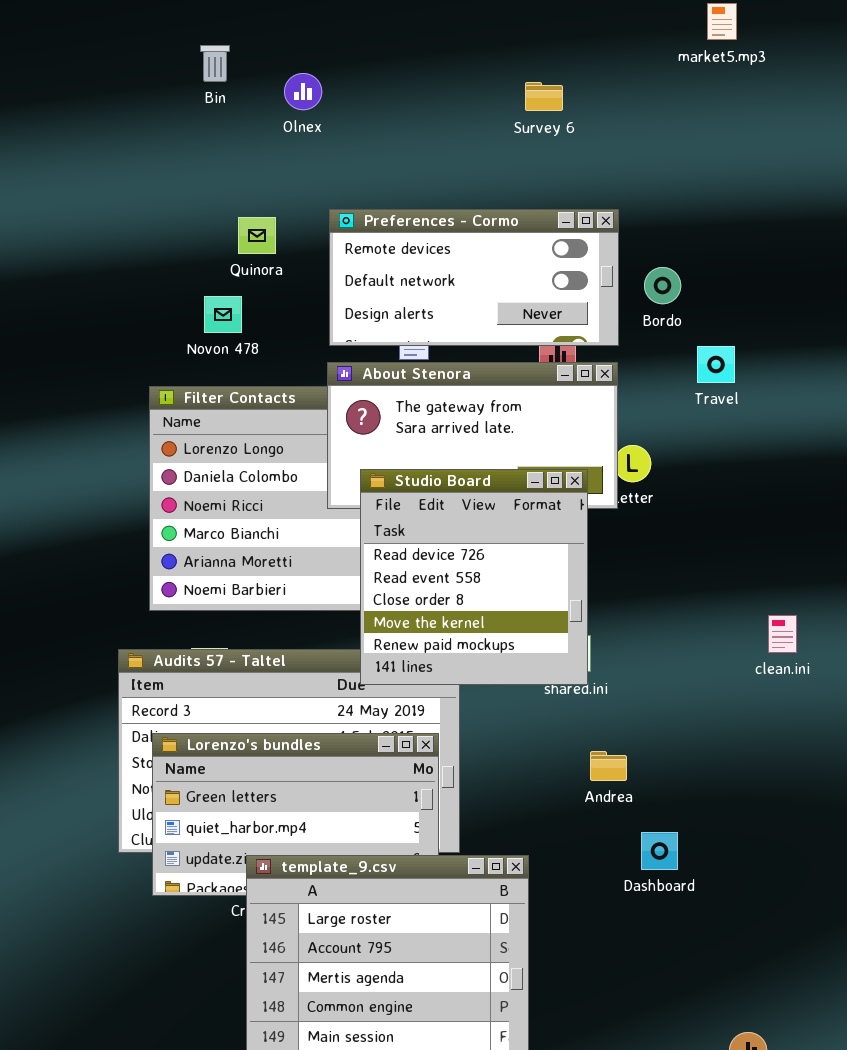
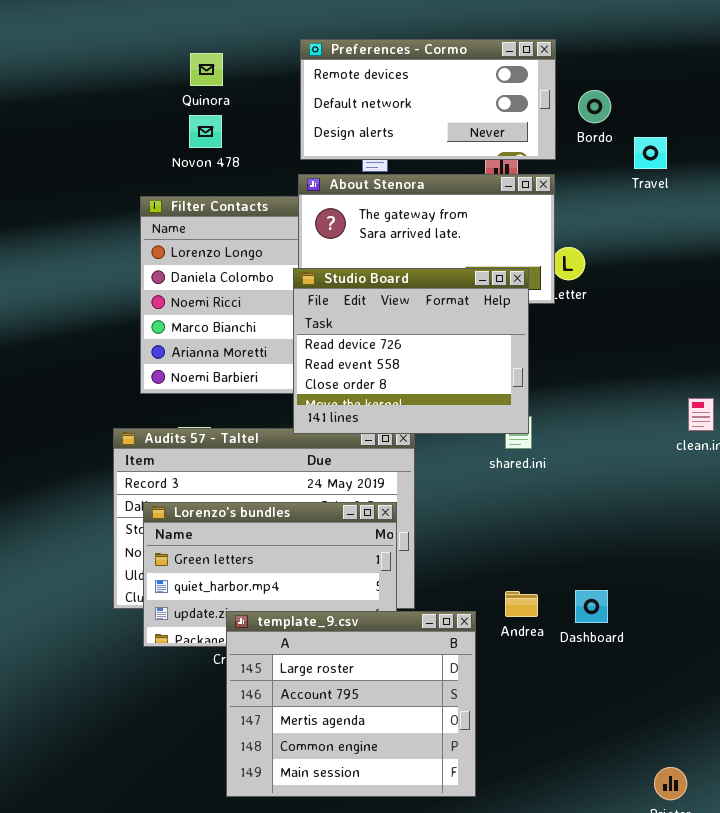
Quinora: [238,217,276,254] -> [190,53,223,86], moved
Travel: [697,346,735,383] -> [634,137,667,169], moved
Studio Board: [360,469,588,685] -> [293,268,529,434], resized
Andrea: [590,751,627,781] -> [505,591,538,617], moved

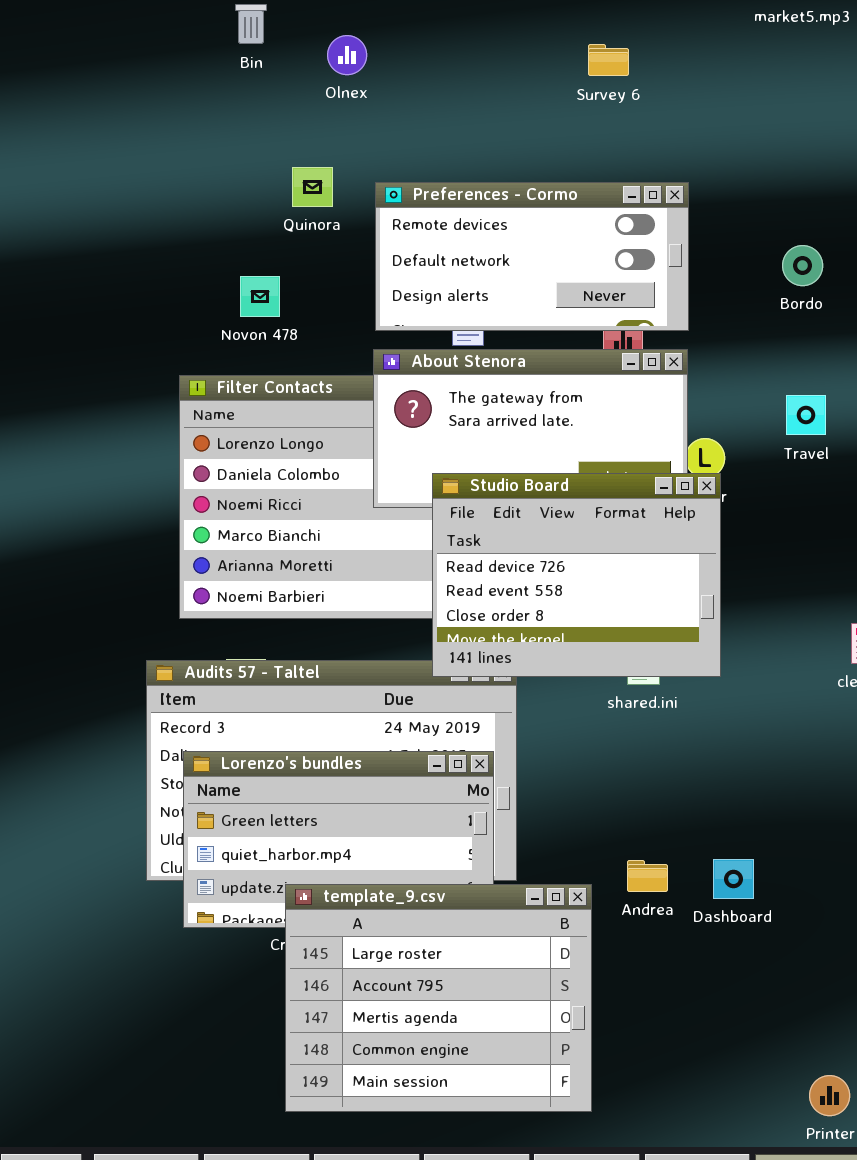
Quinora: [190,53,223,86] -> [292,167,333,207], moved
Bordo: [578,90,611,123] -> [782,245,823,286], moved
Travel: [634,137,667,169] -> [786,395,826,435], moved
Studio Board: [293,268,529,434] -> [432,473,721,677], moved

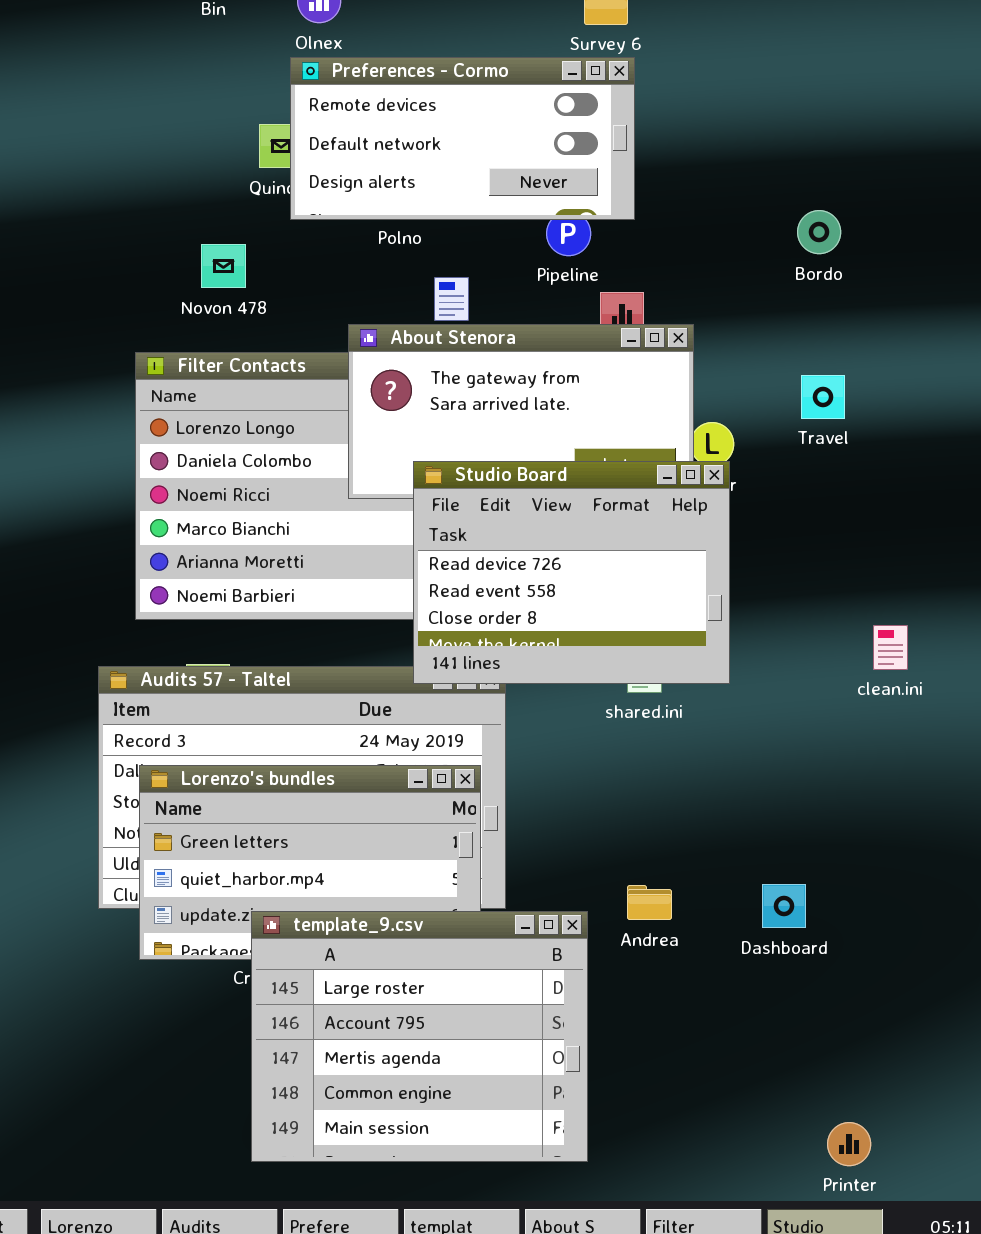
Preferences - Cormo: [375,182,689,331] -> [290,57,635,220], moved
Dashboard: [713,859,754,899] -> [762,884,806,928], moved

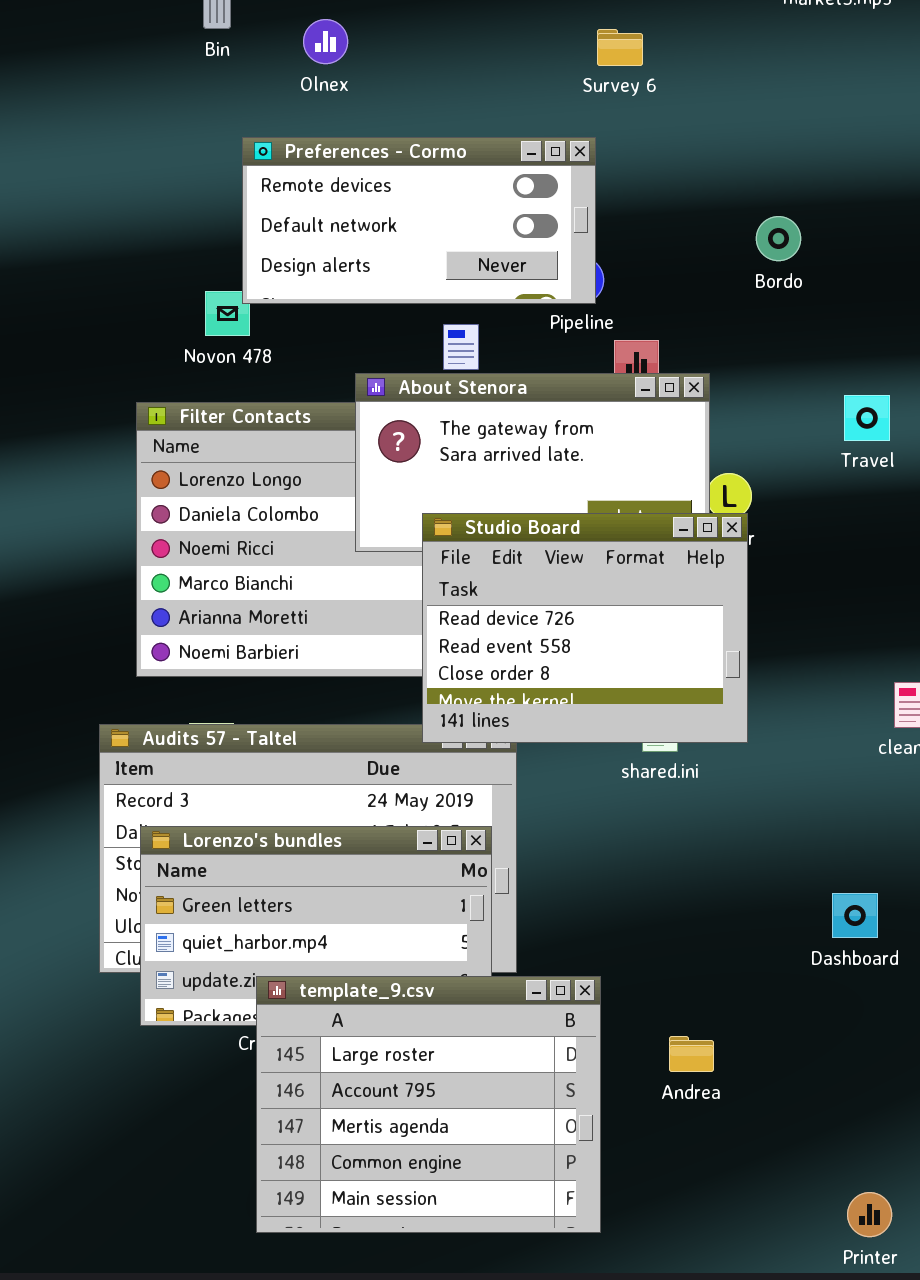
Preferences - Cormo: [290,57,635,220] -> [242,137,596,304], moved
Bordo: [797,210,841,254] -> [756,216,801,261], moved
Travel: [801,375,845,419] -> [844,395,890,441], moved
Dashboard: [762,884,806,928] -> [832,893,878,938], moved
Andrea: [627,885,672,920] -> [669,1036,714,1072], moved

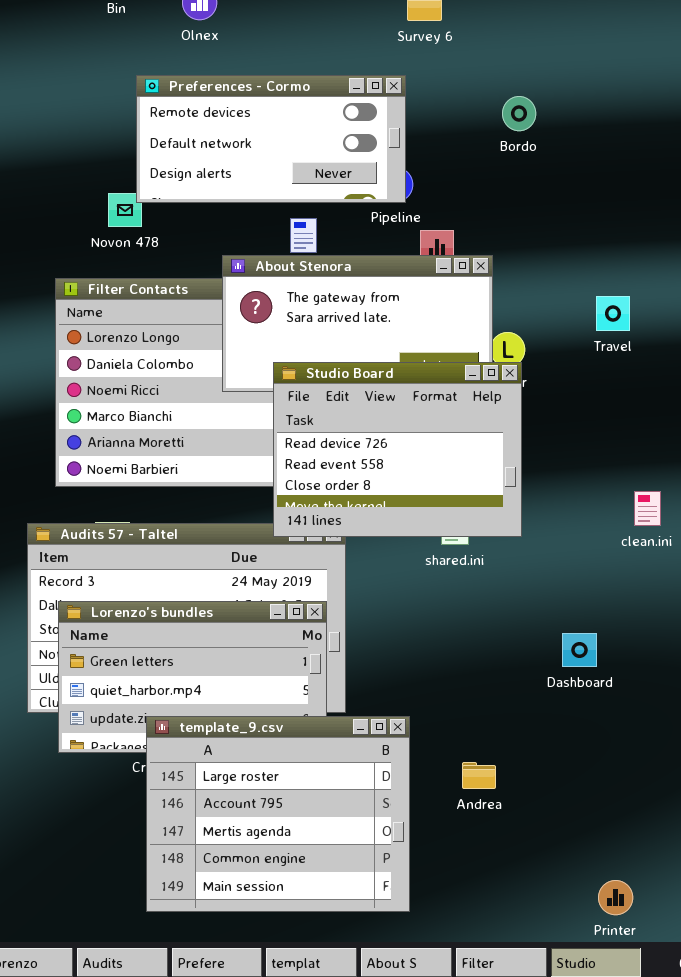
Bordo: [756,216,801,261] -> [502,96,536,131], moved
Travel: [844,395,890,441] -> [596,296,630,331], moved
Dashboard: [832,893,878,938] -> [562,633,597,667], moved

